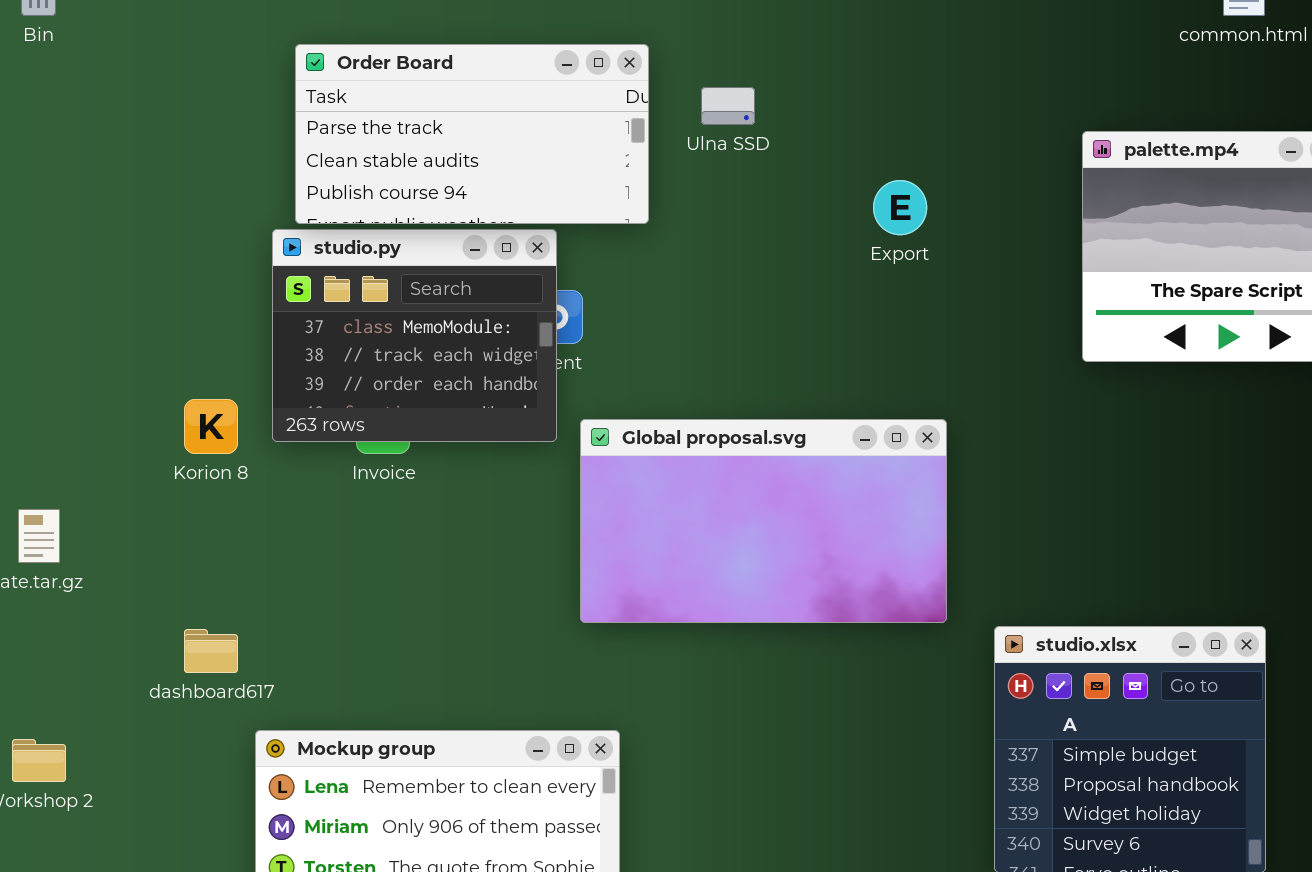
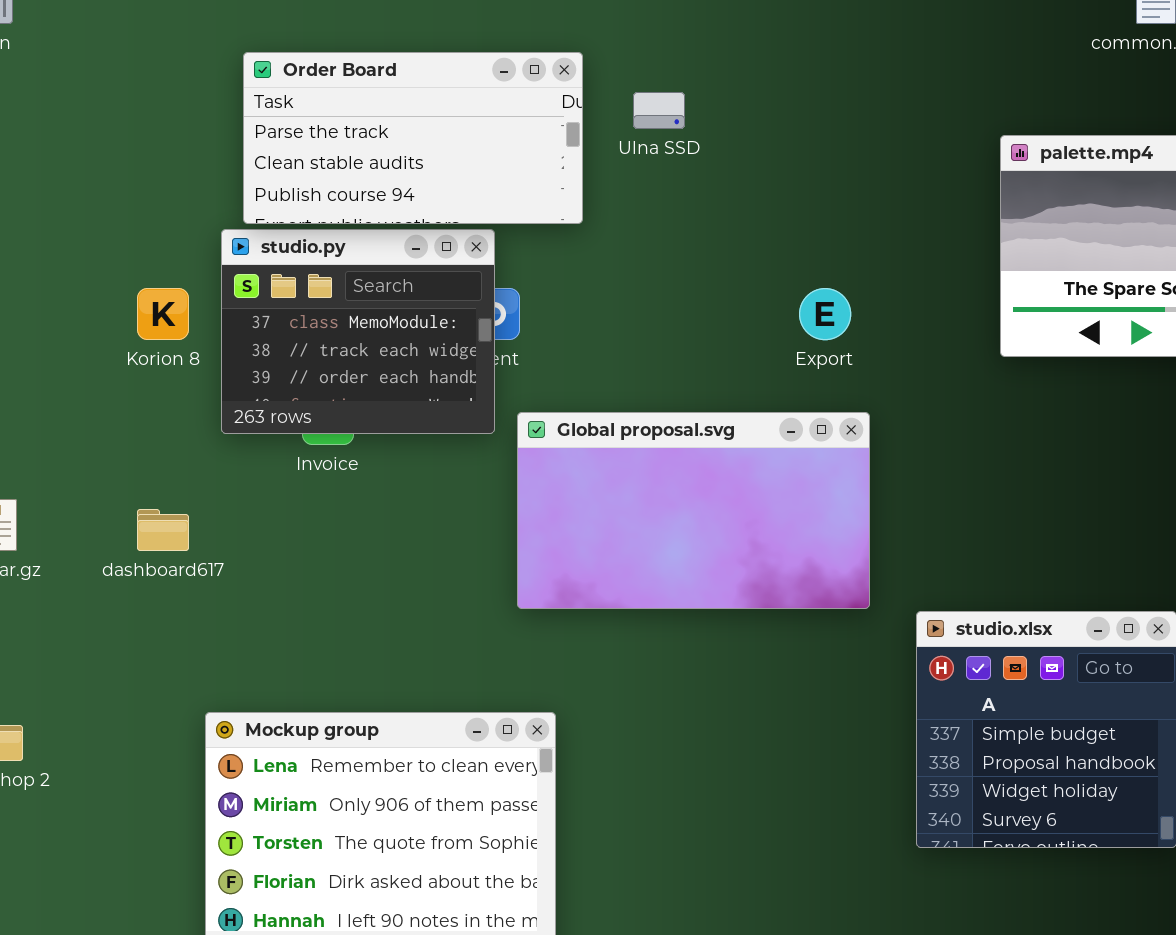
Export: [873,180,927,235] -> [799,288,851,340], moved
Korion 8: [184,399,238,454] -> [137,288,189,340], moved
dashboard617: [184,629,238,673] -> [137,509,189,551], moved

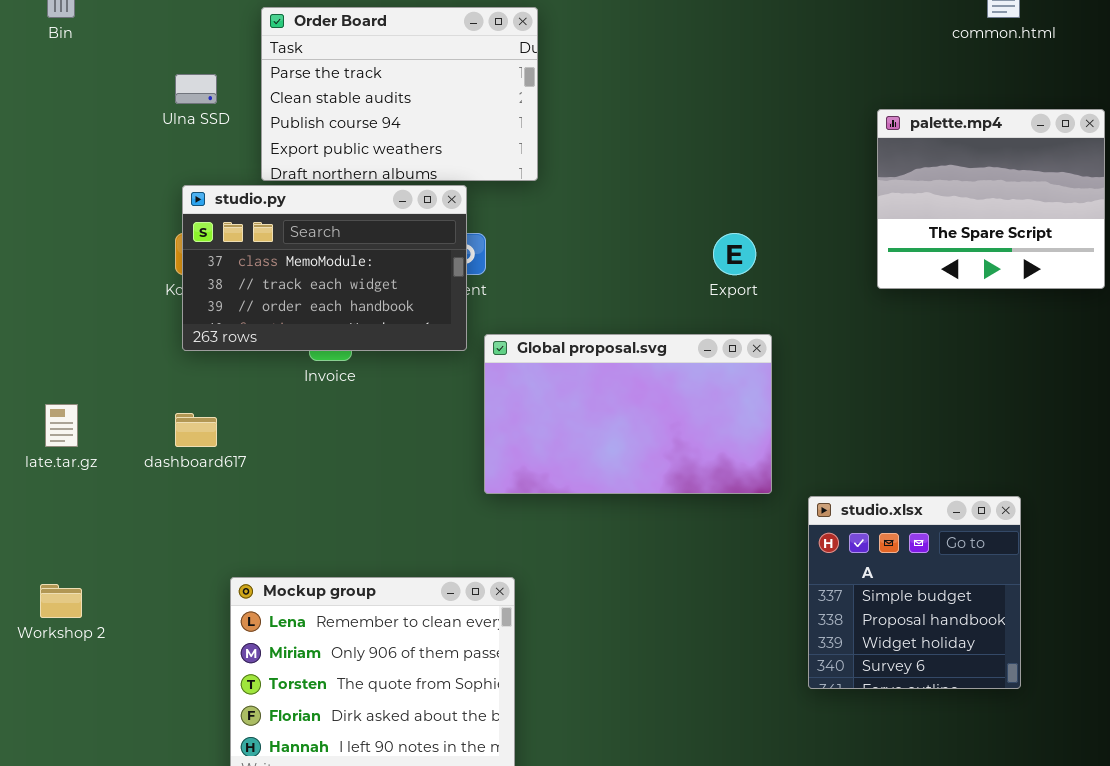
Order Board: [243,52,583,224] -> [261,7,538,181], resized
Ulna SSD: [633,92,685,129] -> [175,74,217,104], moved
studio.py: [221,229,495,434] -> [182,185,467,351], resized

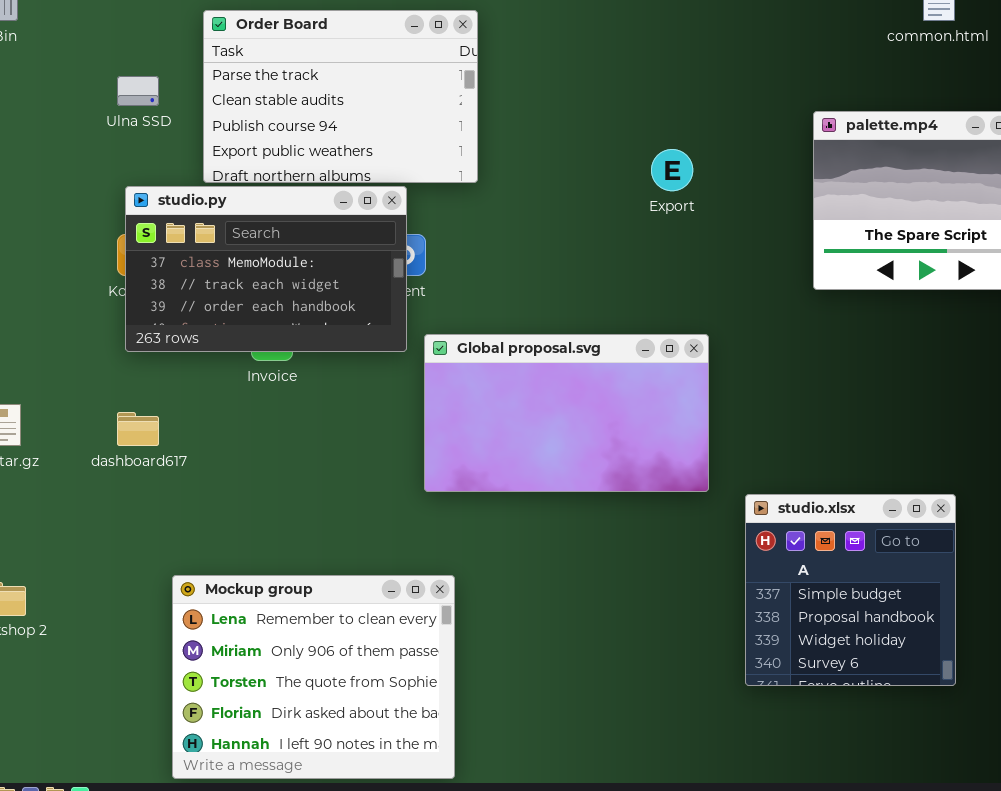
Export: [713,233,756,275] -> [651,149,693,191], moved

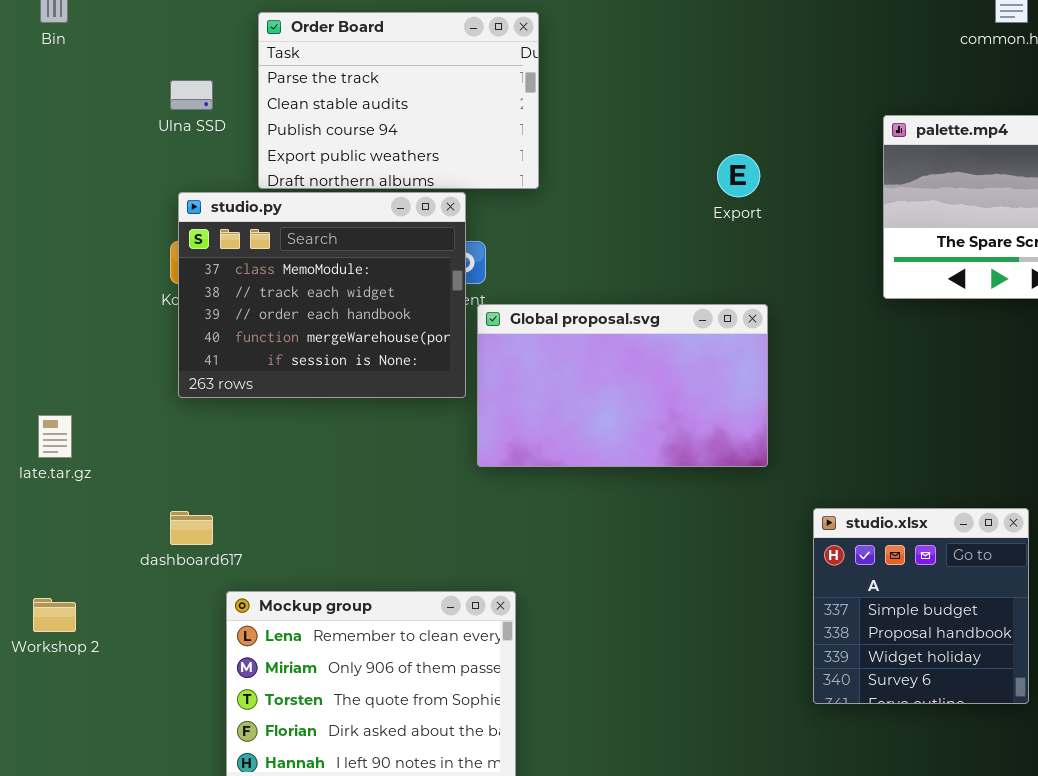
studio.py: [125,186,407,352] -> [178,192,466,398], resized
Global proposal.svg: [424,334,709,492] -> [477,304,768,467], moved
dashboard617: [117,412,159,446] -> [170,511,213,545], moved

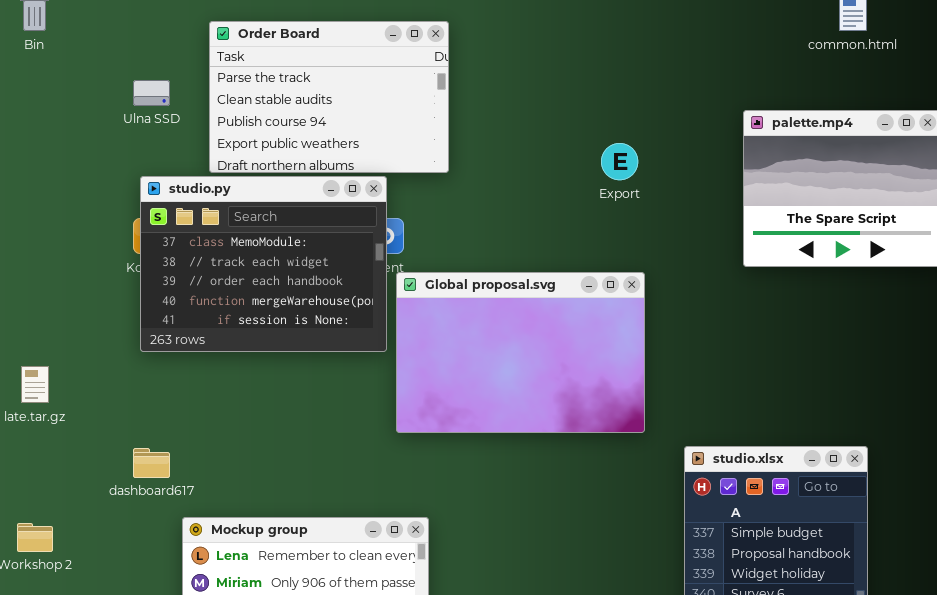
Global proposal.svg: [477,304,768,467] -> [396,272,645,433], resized

